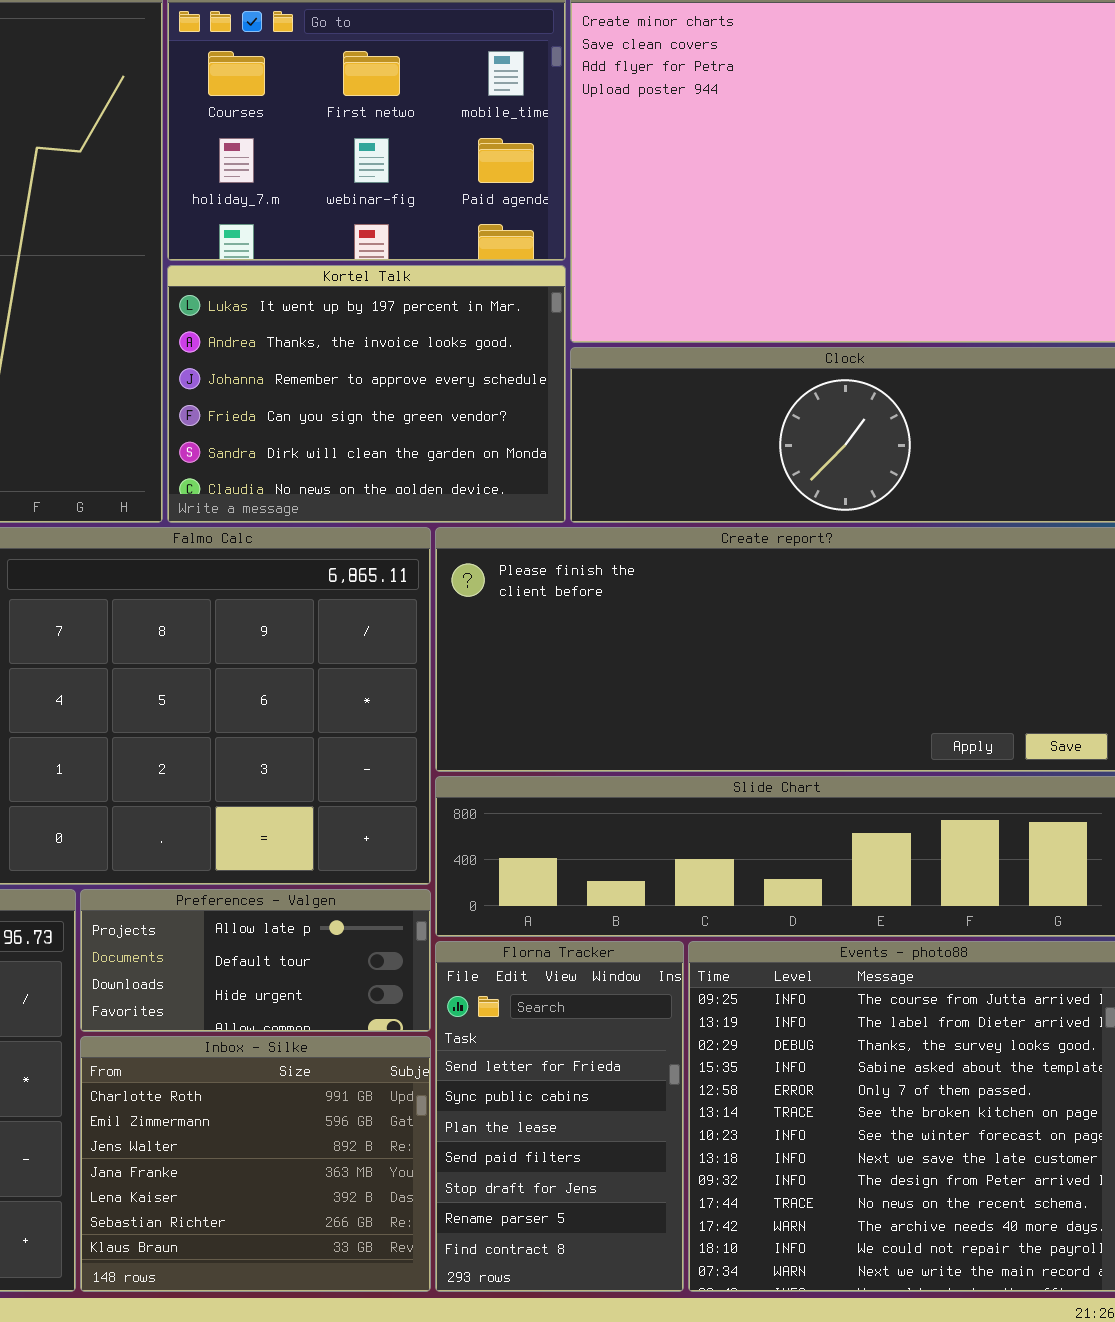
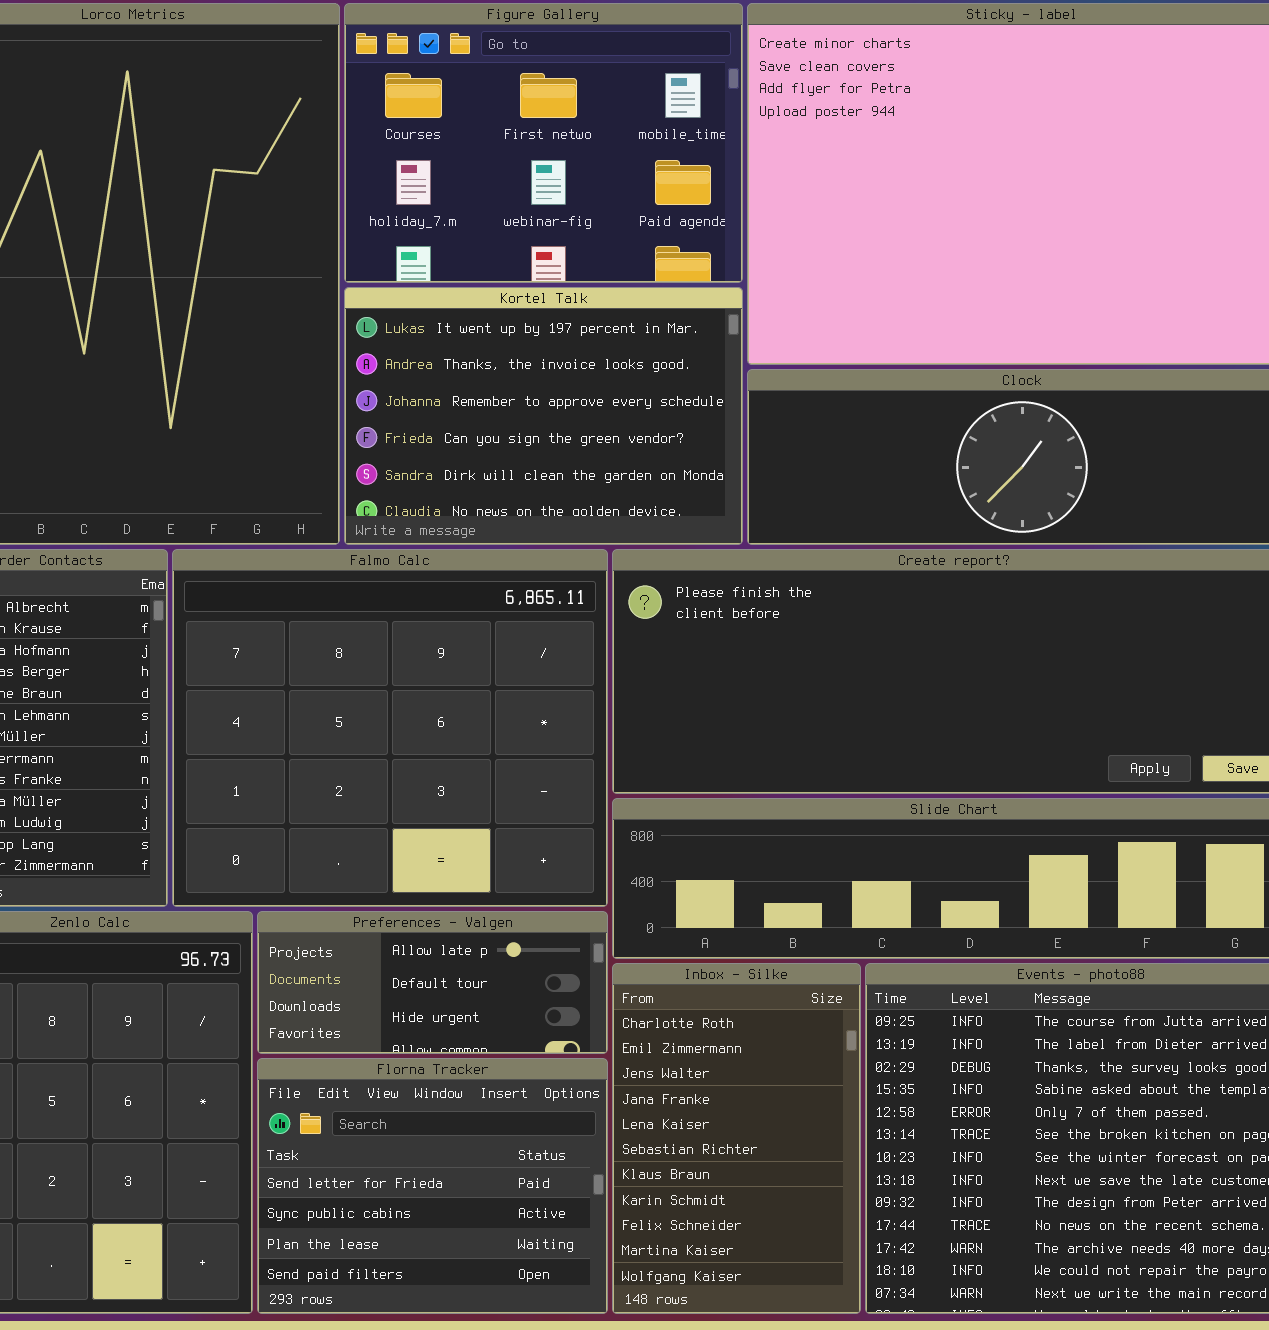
Florna Tracker: [435,941,684,1292] -> [257,1058,608,1314], moved, resized
Inbox - Silke: [80,1036,431,1292] -> [612,963,861,1314], moved, resized

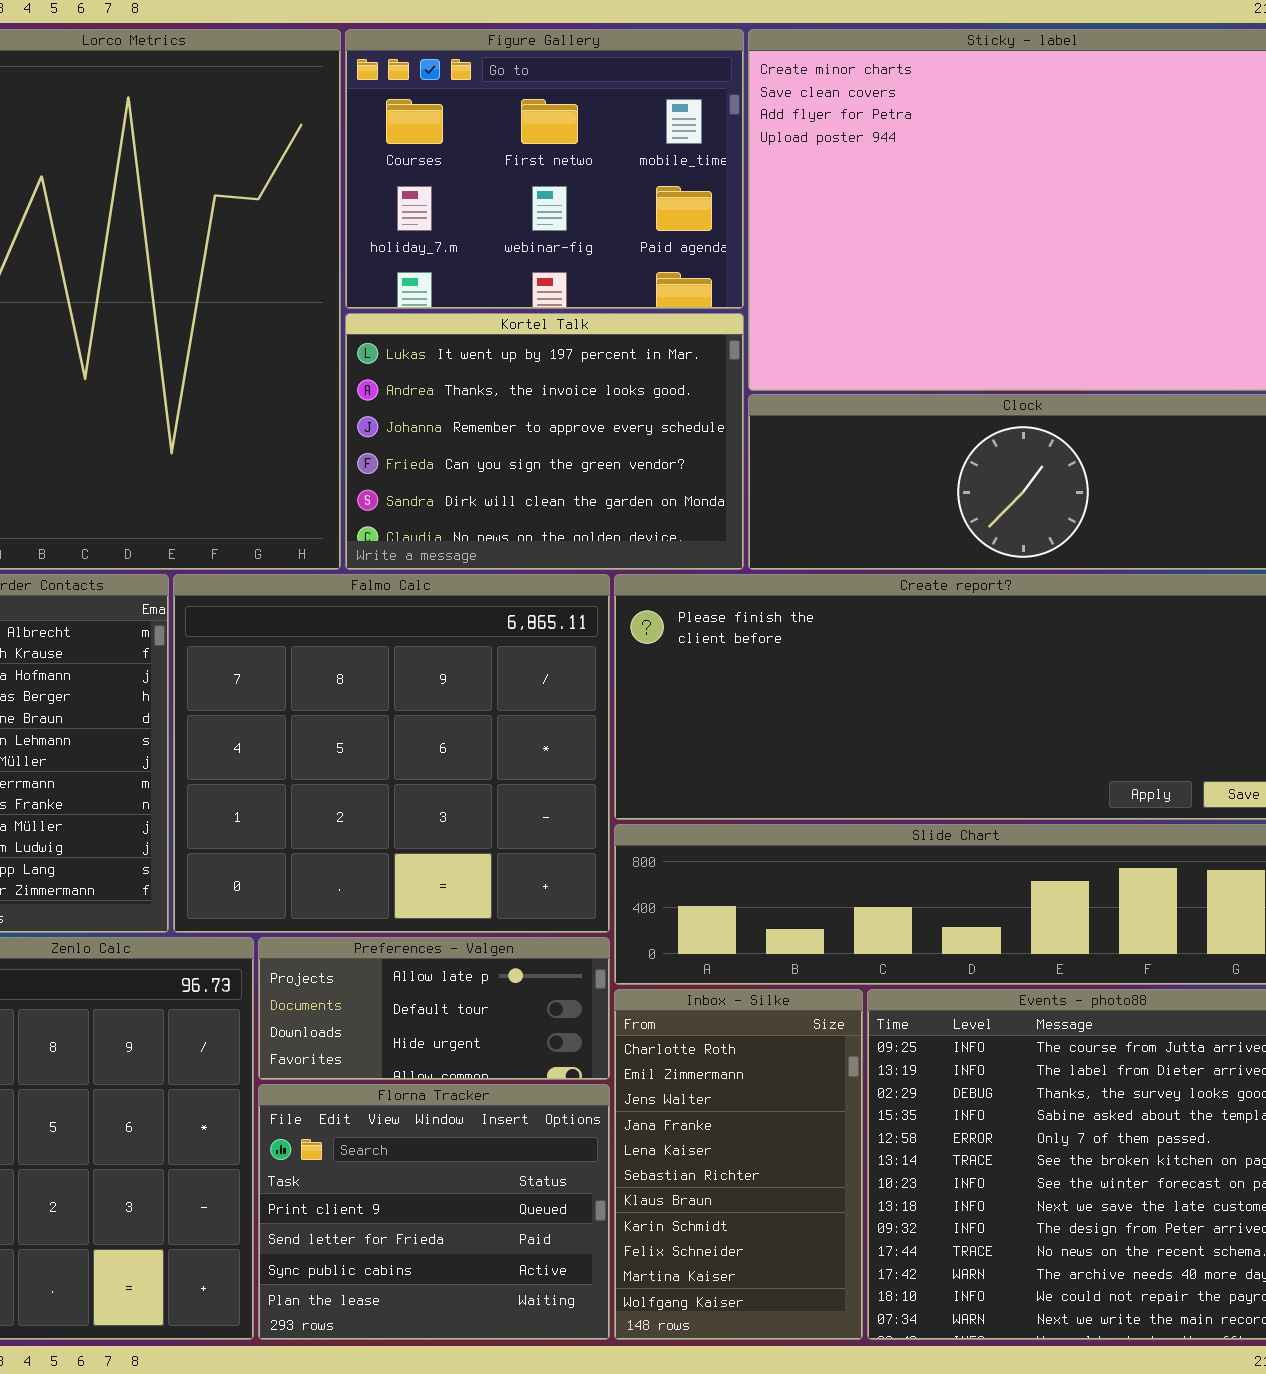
Florna Tracker: [257,1058,608,1314] -> [258,1084,610,1340], scrolled up 1 row

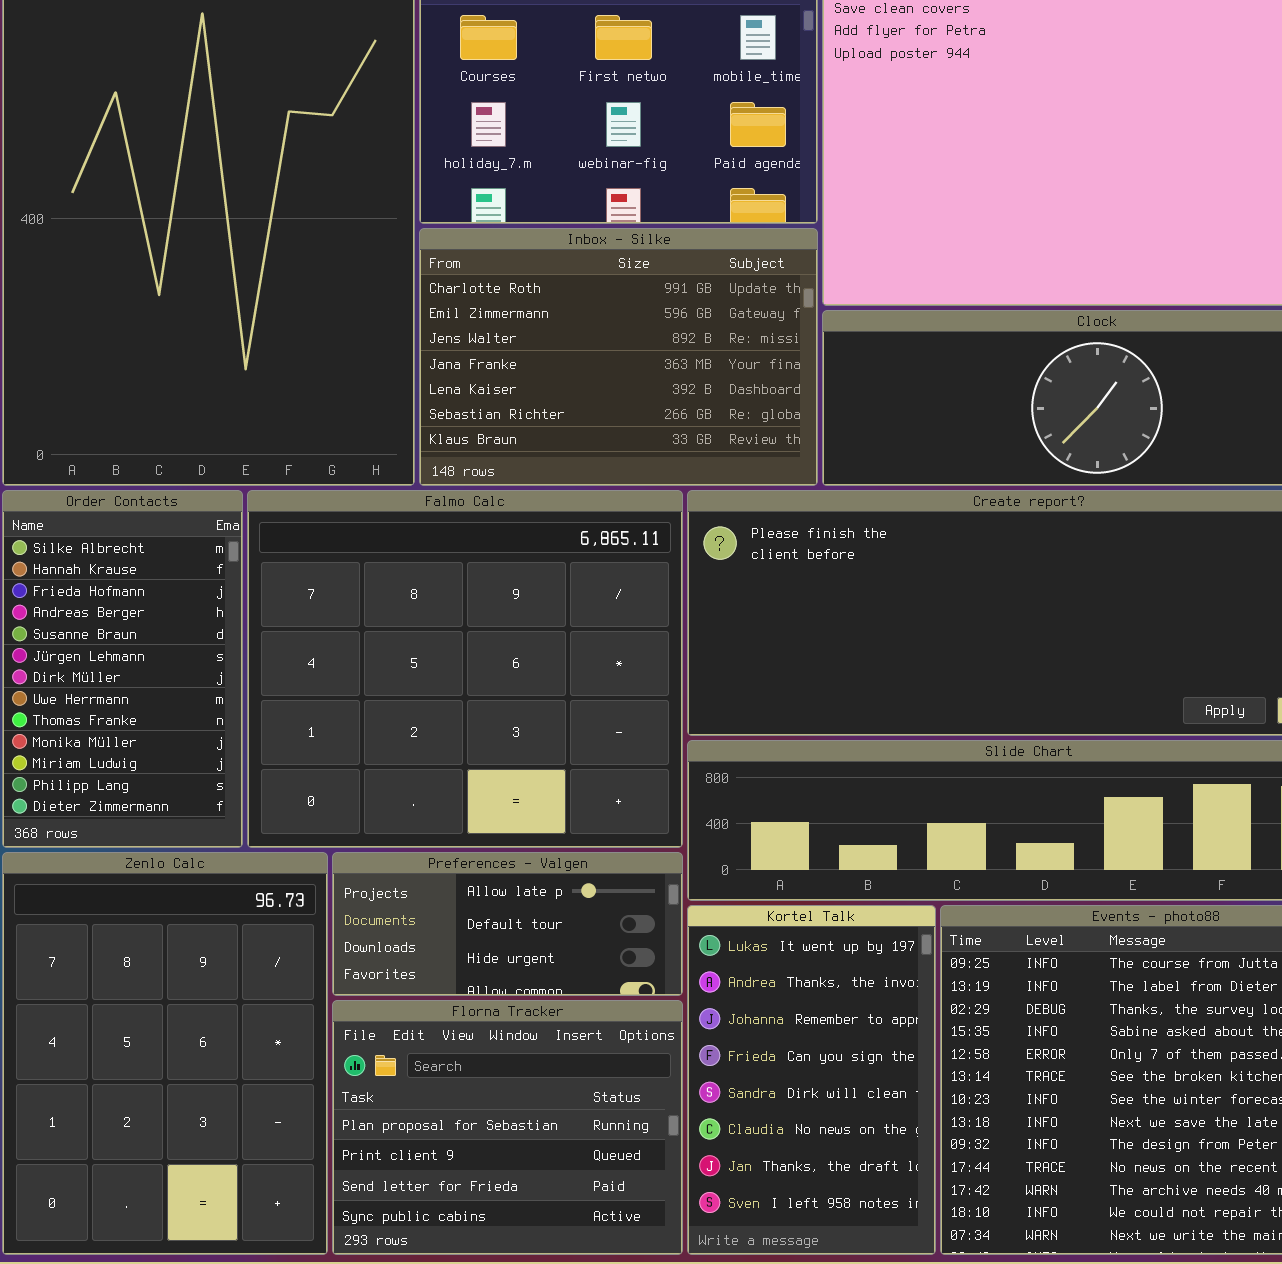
Kortel Talk: [345,313,744,570] -> [687,905,936,1255], moved, resized
Inbox - Silke: [614,989,863,1340] -> [419,228,818,486], moved, resized
Florna Tracker: [258,1084,610,1340] -> [332,1000,683,1255], scrolled up 1 row

